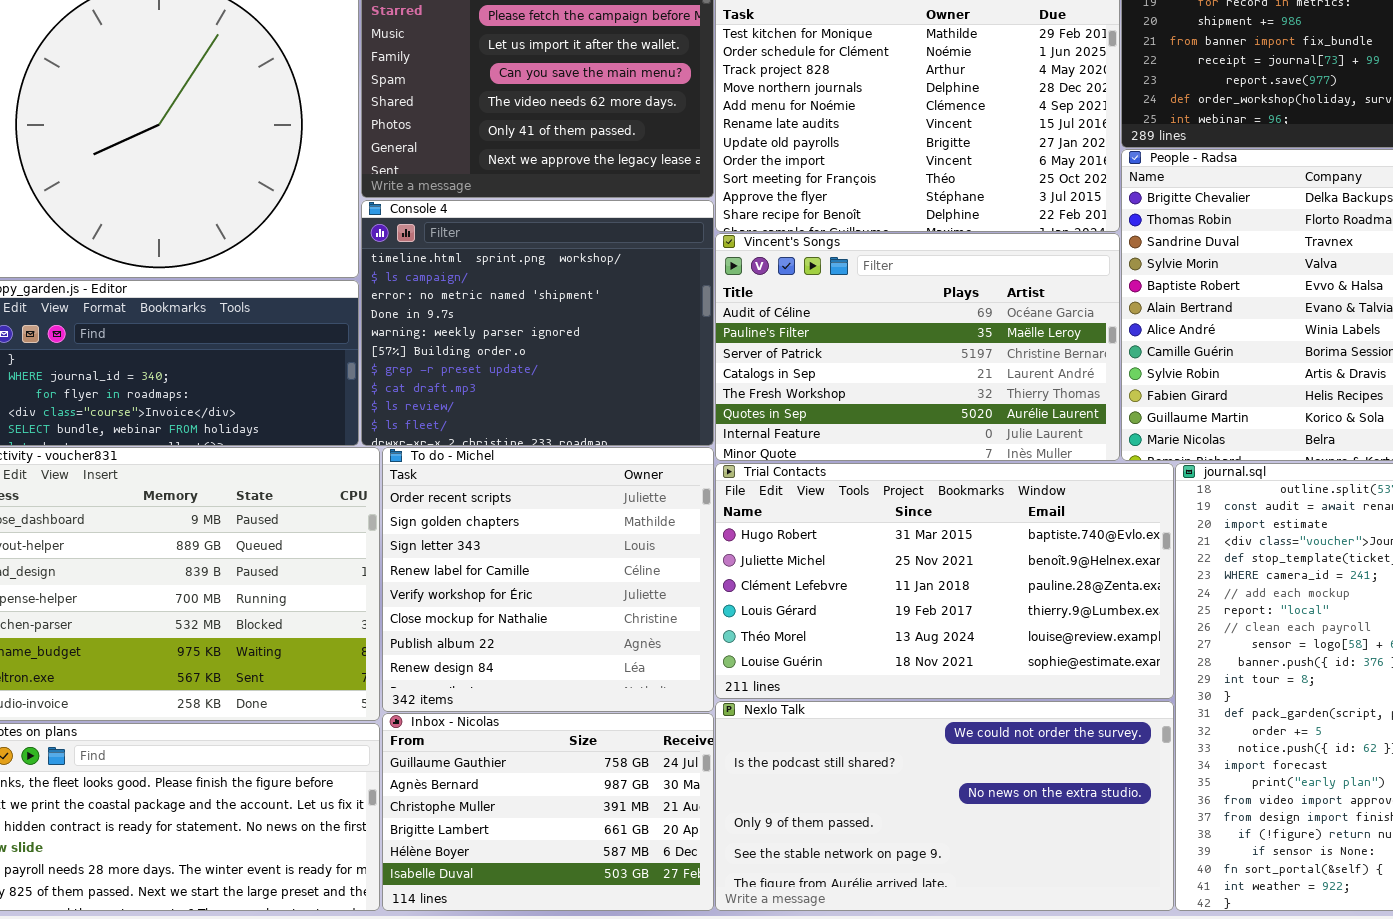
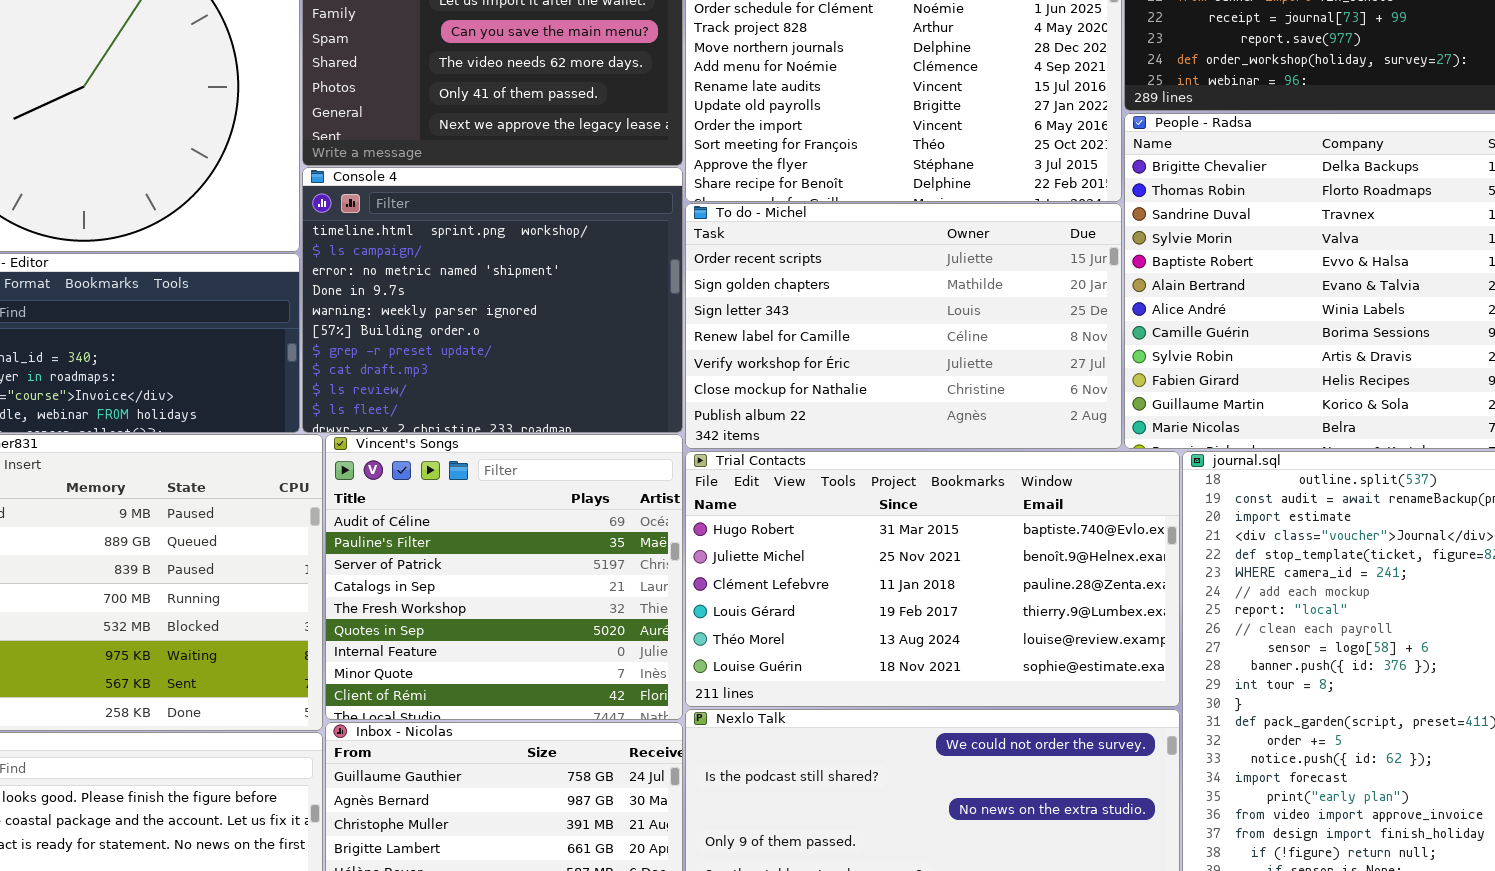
Vincent's Songs: [715,233,1120,461] -> [325,434,683,720], moved, resized
To do - Michel: [382,447,714,712] -> [685,203,1122,449], moved, resized

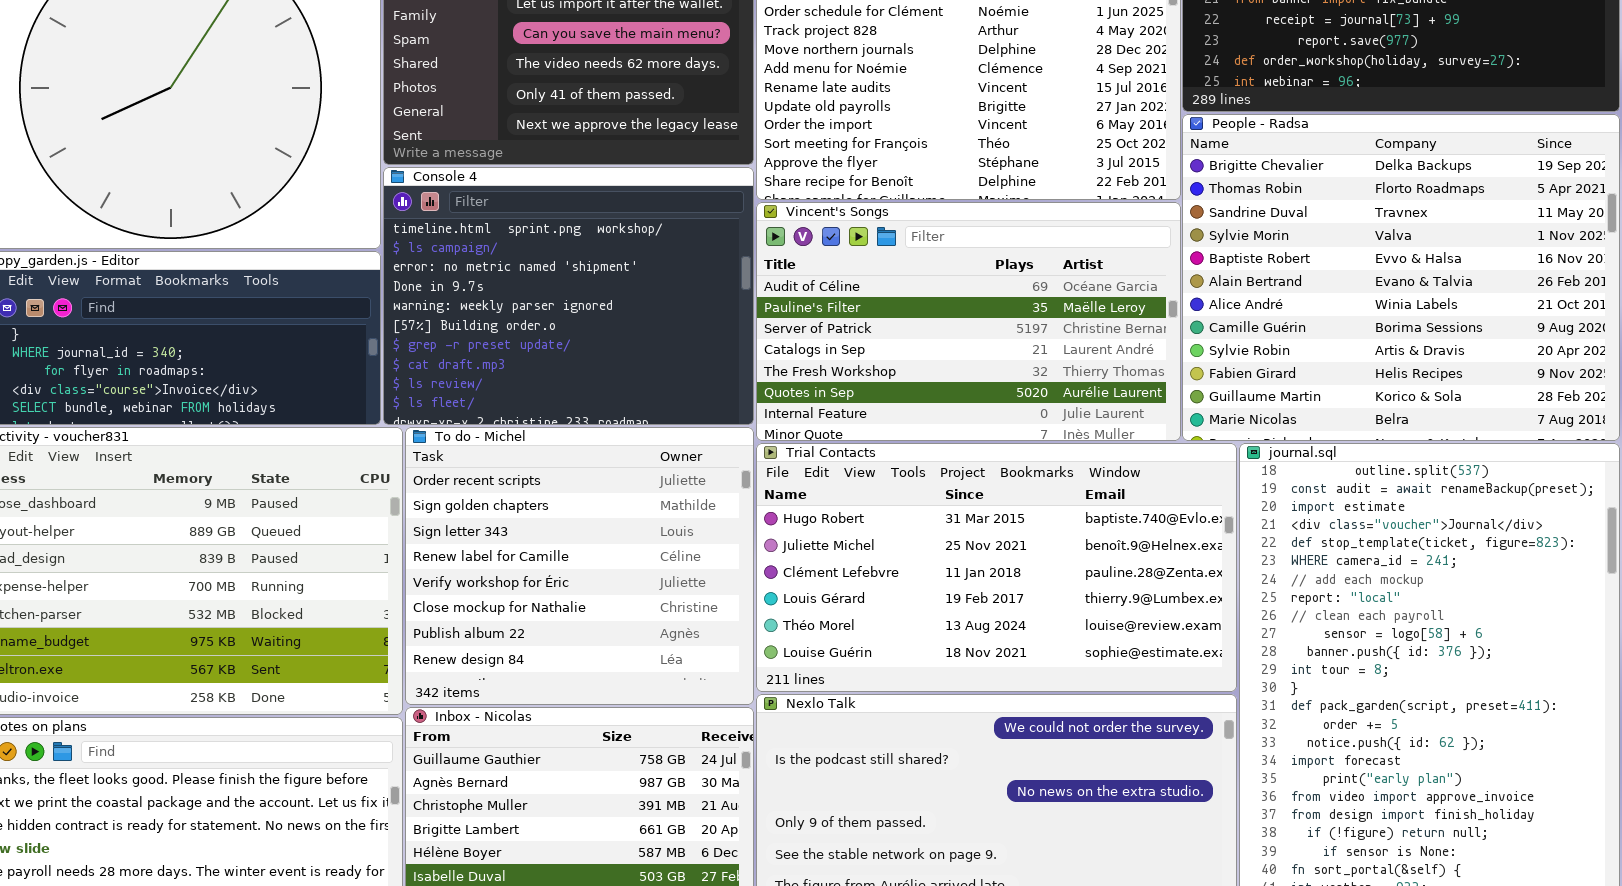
To do - Michel: [685,203,1122,449] -> [405,427,754,705], moved, resized
Vincent's Songs: [325,434,683,720] -> [756,202,1181,441], moved, resized

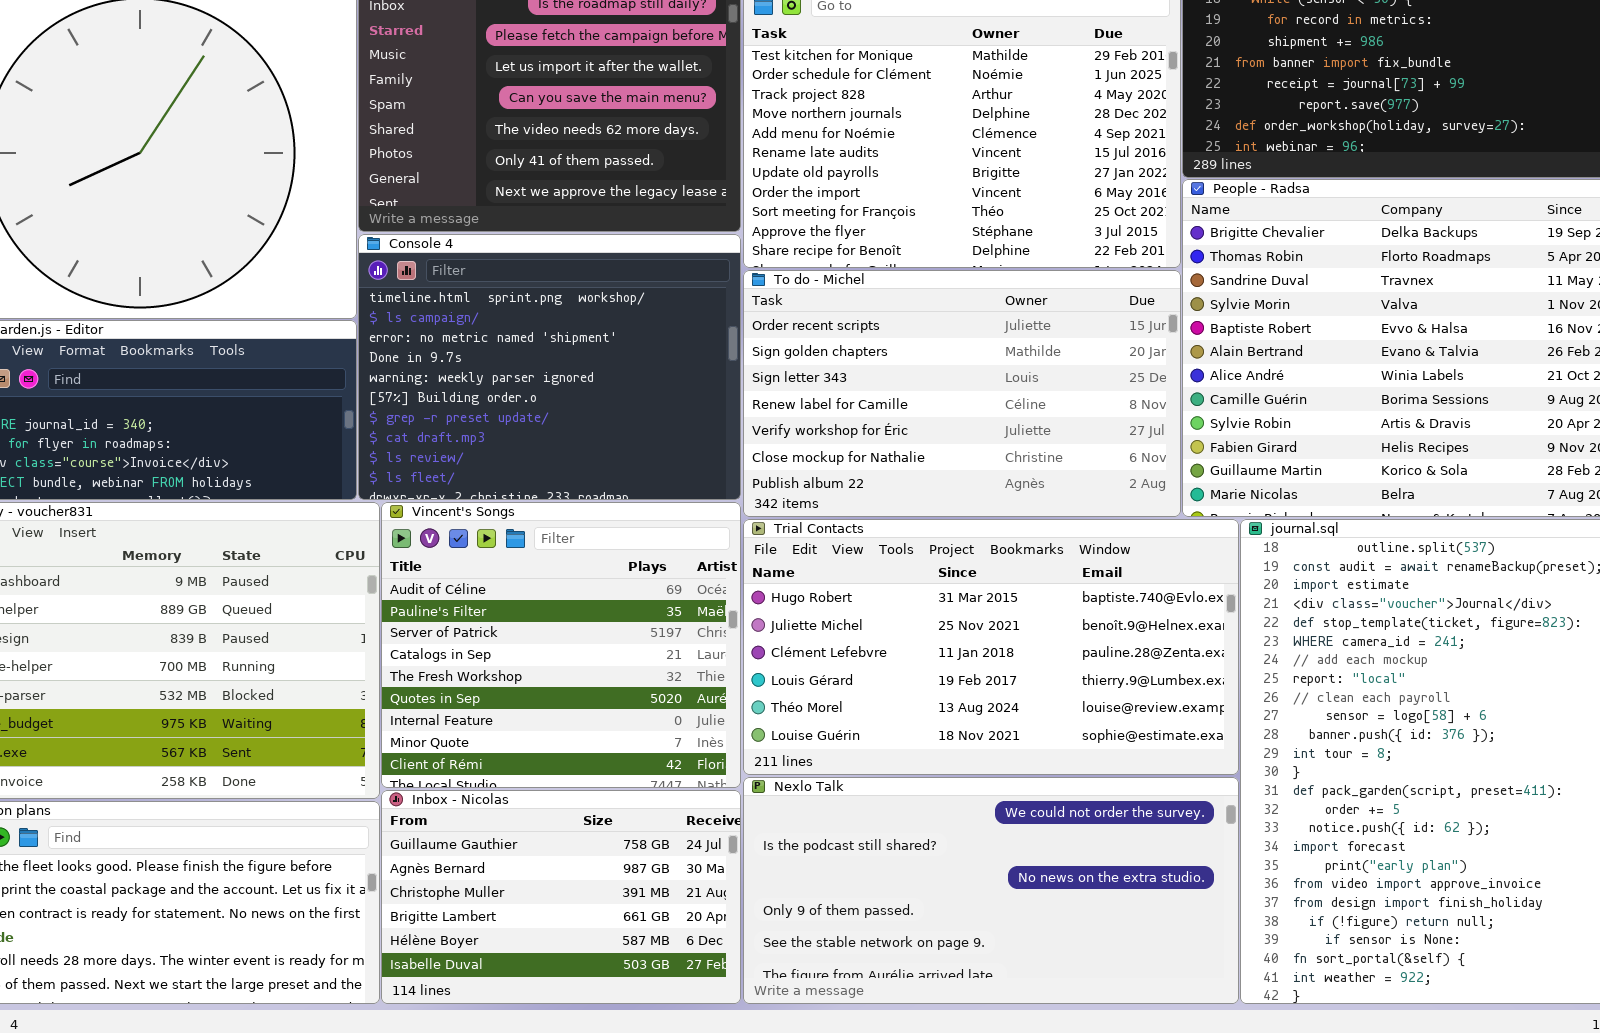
Vincent's Songs: [756,202,1181,441] -> [381,502,741,788], moved, resized
To do - Michel: [405,427,754,705] -> [743,270,1181,517], moved, resized

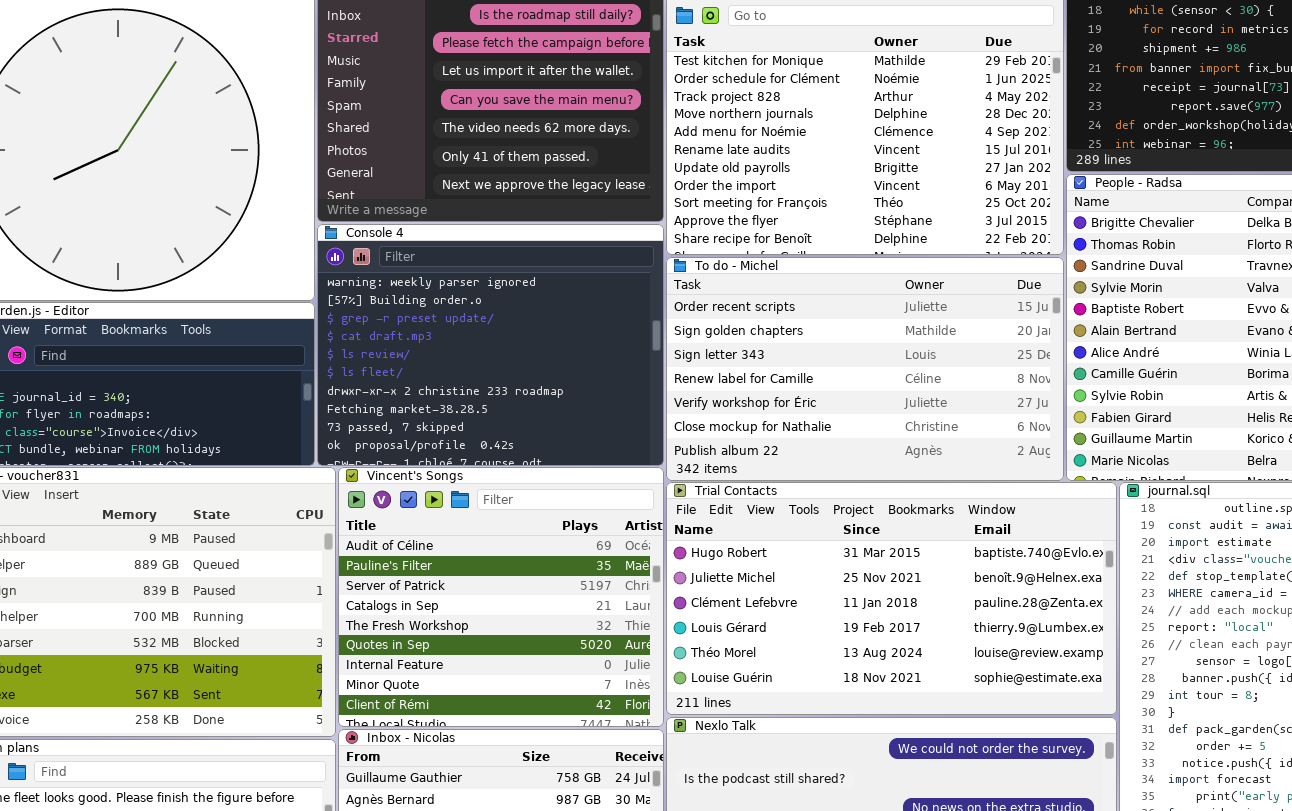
Console 4: [358,234,741,500] -> [317,224,664,466], scrolled down 4 rows

